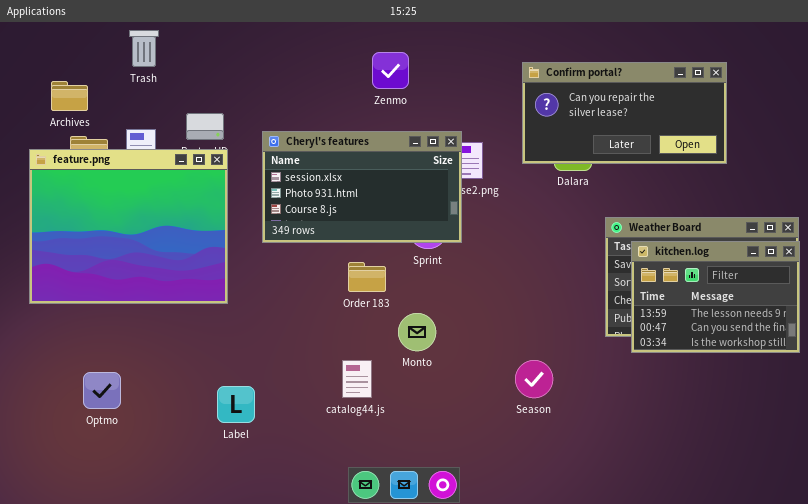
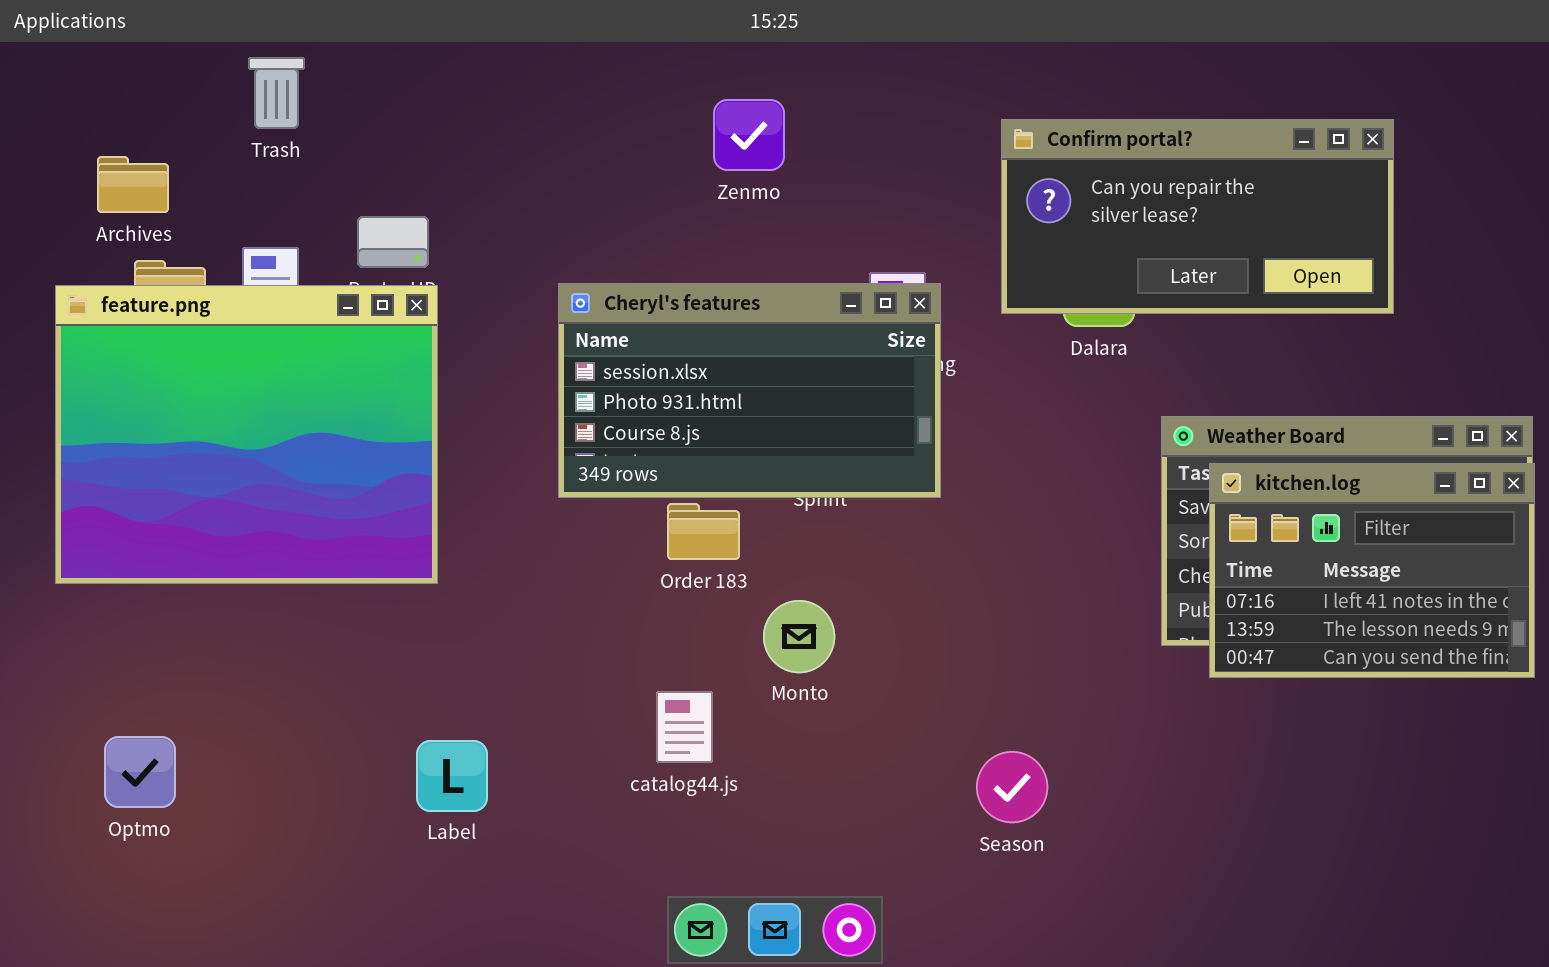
Cheryl's features: [262,131,462,243] -> [558,283,941,498], moved
kitchen.log: [631,241,800,353] -> [1209,463,1535,678], scrolled up 1 row
Season: [515,360,553,398] -> [976,751,1048,823], moved
Optmo: [83,372,121,409] -> [104,736,176,808], moved

